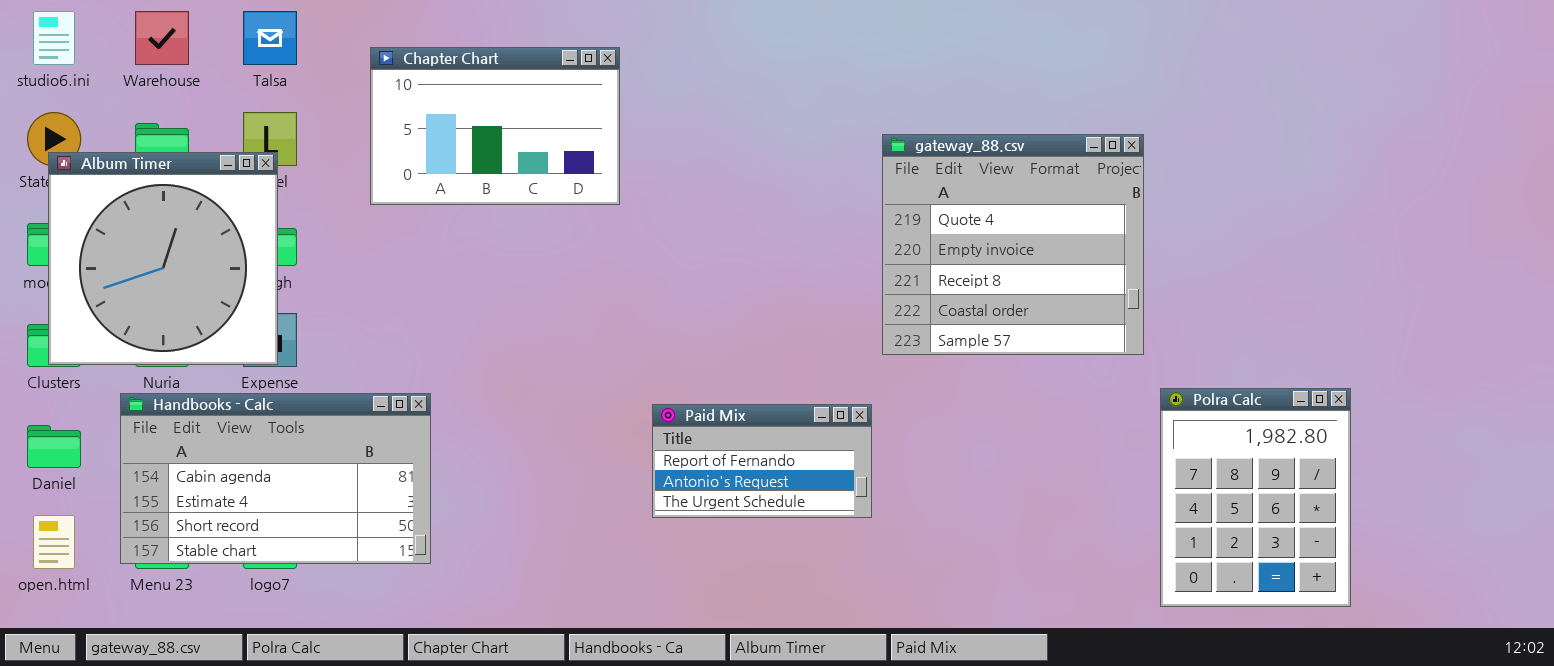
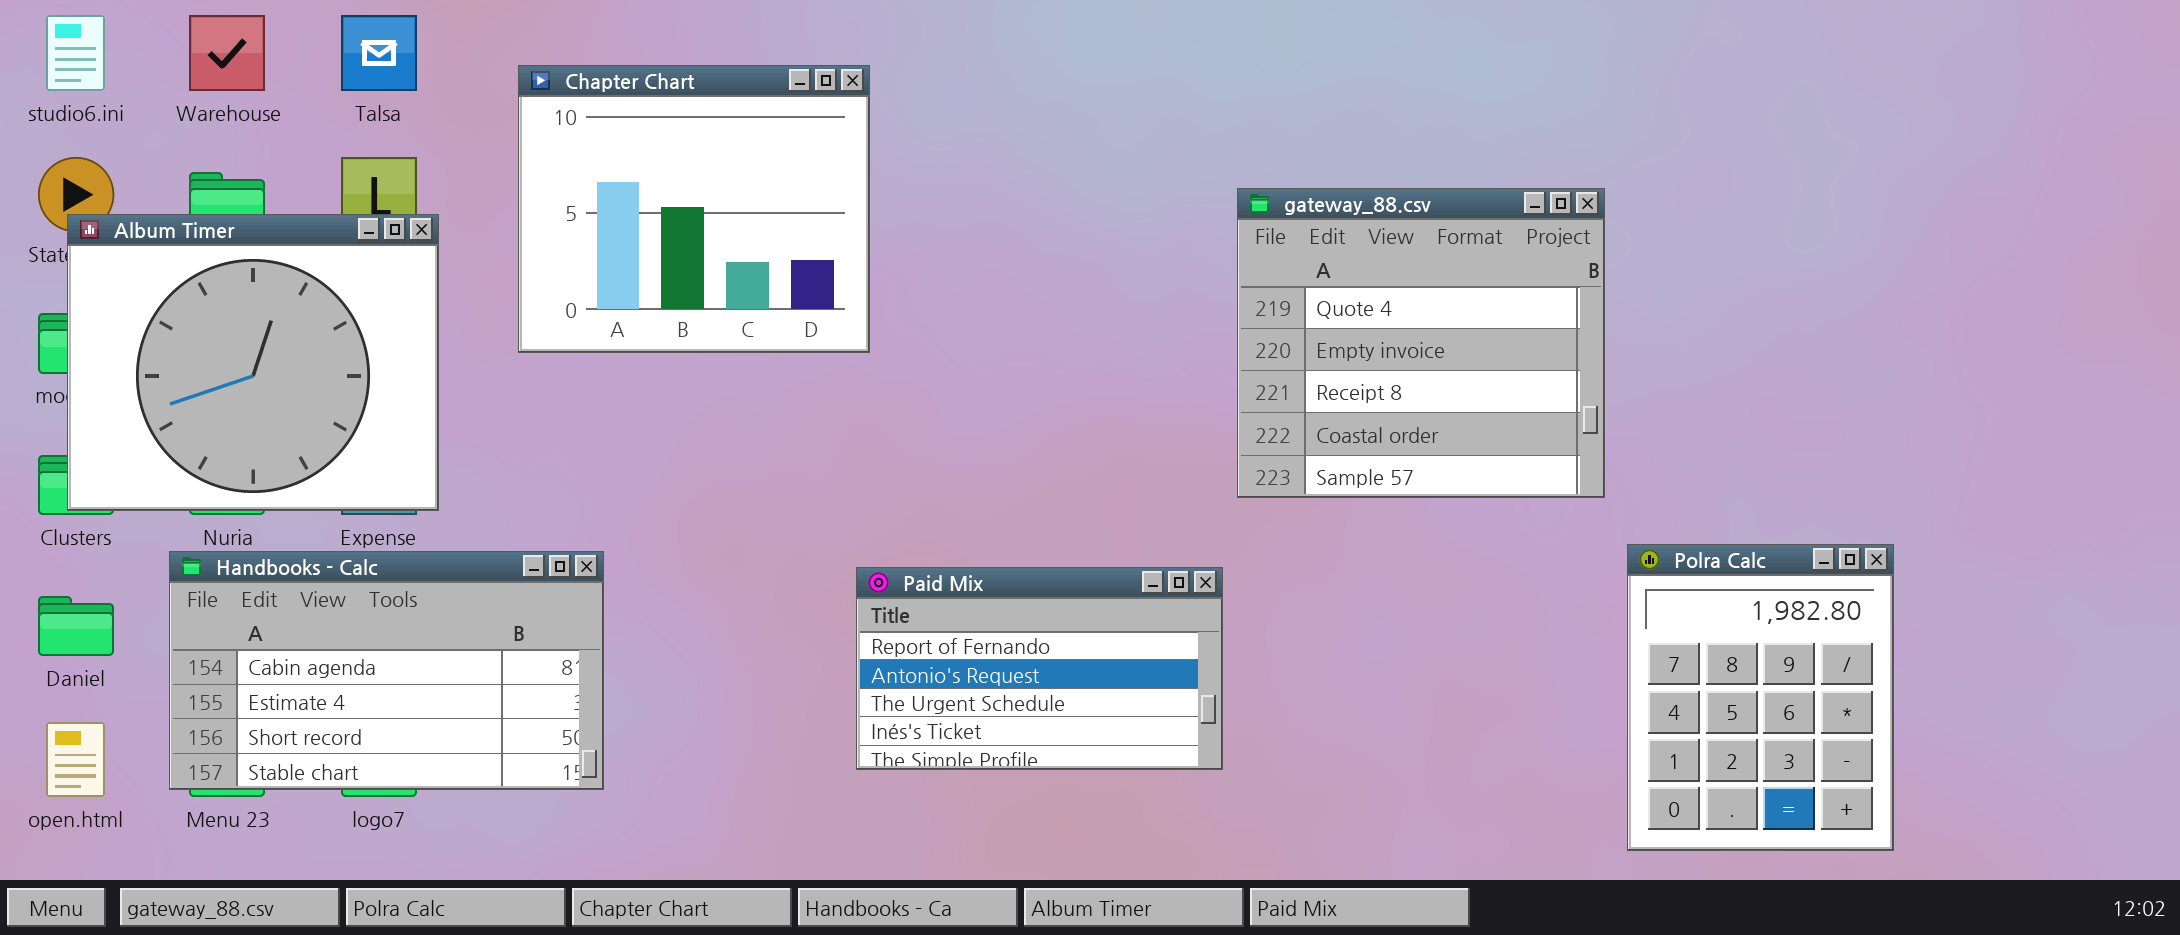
Chapter Chart: [370,47,620,205] -> [518,65,870,353], resized
Album Timer: [48,152,278,365] -> [67,214,439,511], resized
Paid Mix: [652,404,872,518] -> [856,567,1223,770], resized

